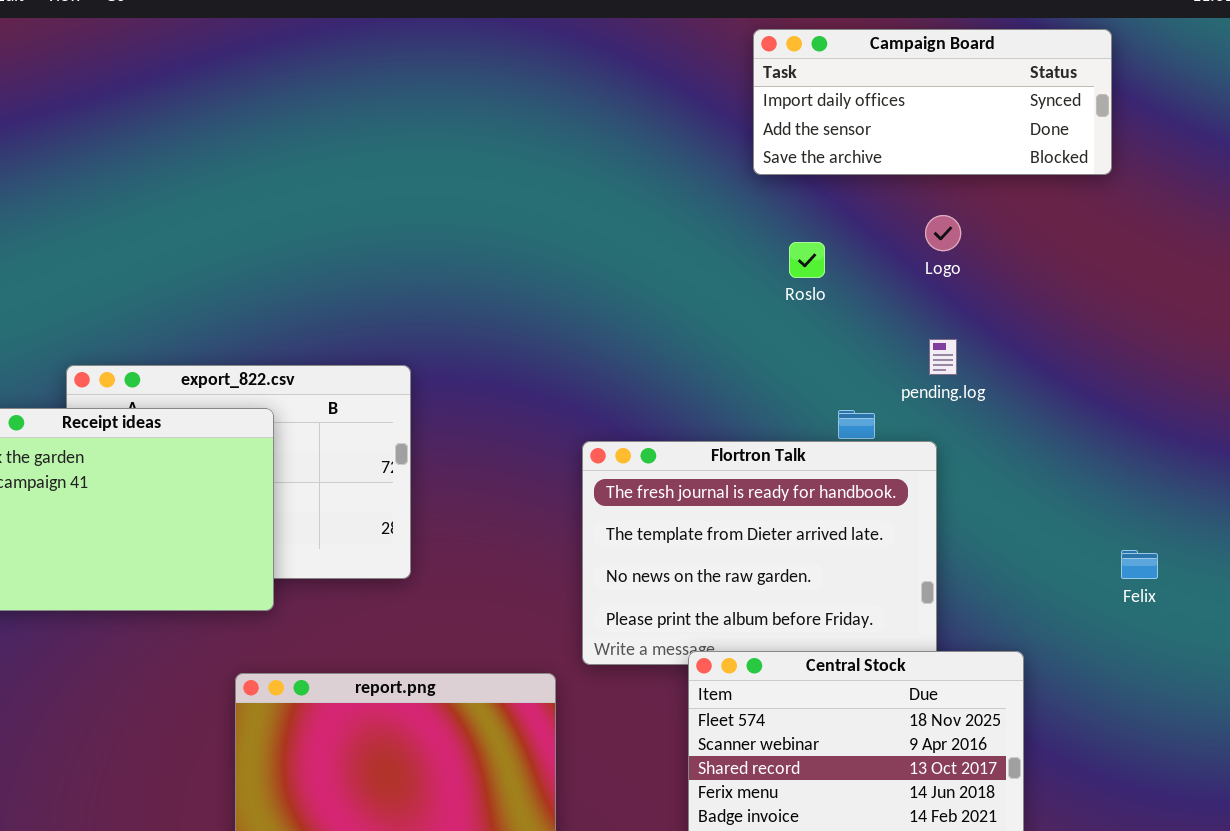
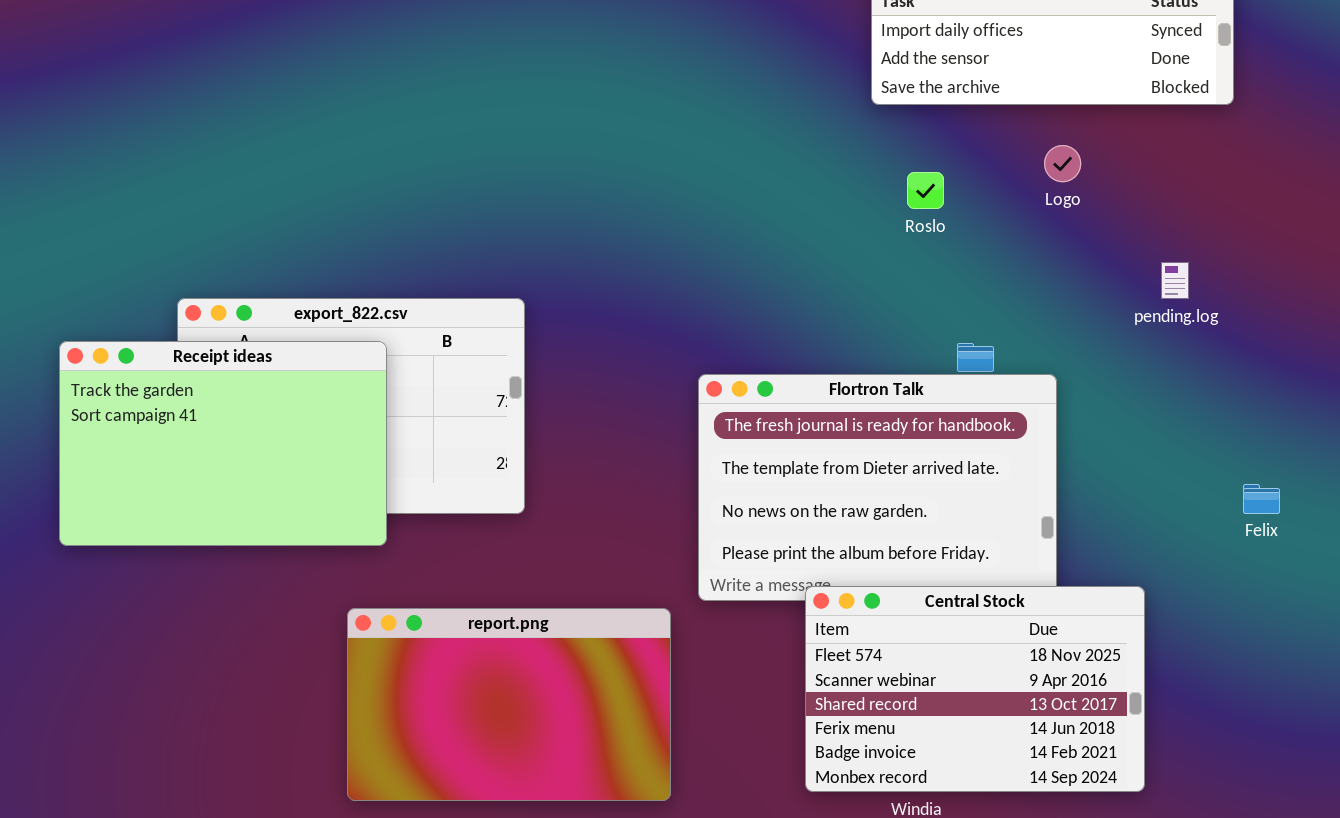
pending.log: [929,339,957,375] -> [1161,262,1189,299], moved

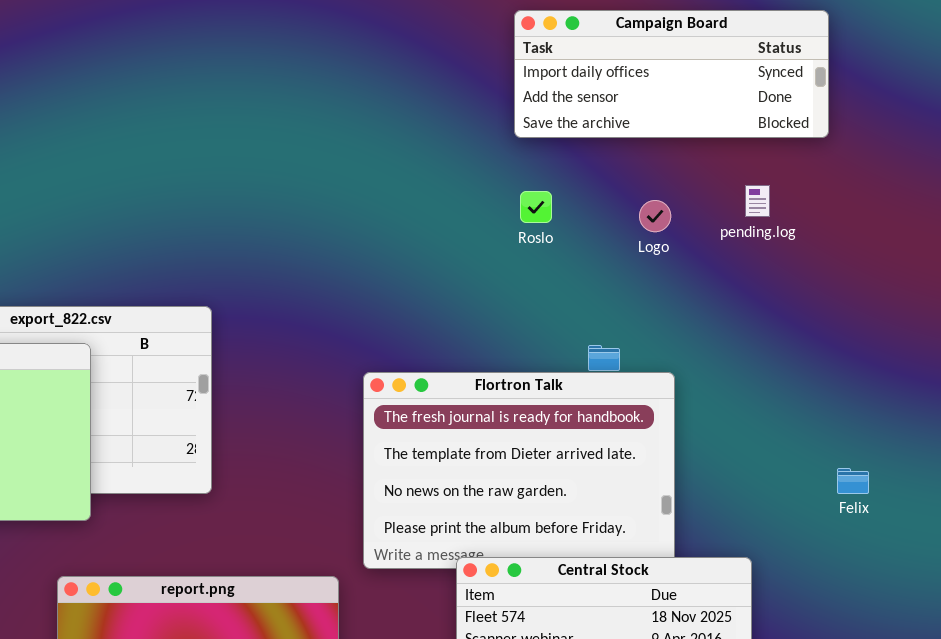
Logo: [1044,145,1081,182] -> [639,200,671,232], moved
Roslo: [907,172,944,209] -> [520,191,552,223], moved
pending.log: [1161,262,1189,299] -> [745,185,770,217], moved

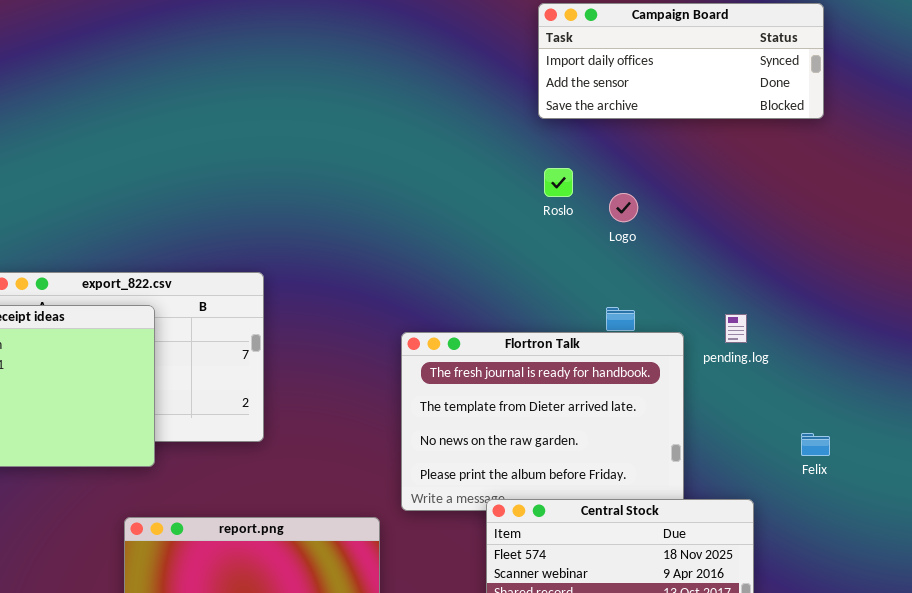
pending.log: [745,185,770,217] -> [725,314,747,343], moved
Logo: [639,200,671,232] -> [609,193,638,222], moved
Felix: [837,468,869,494] -> [801,433,830,456], moved

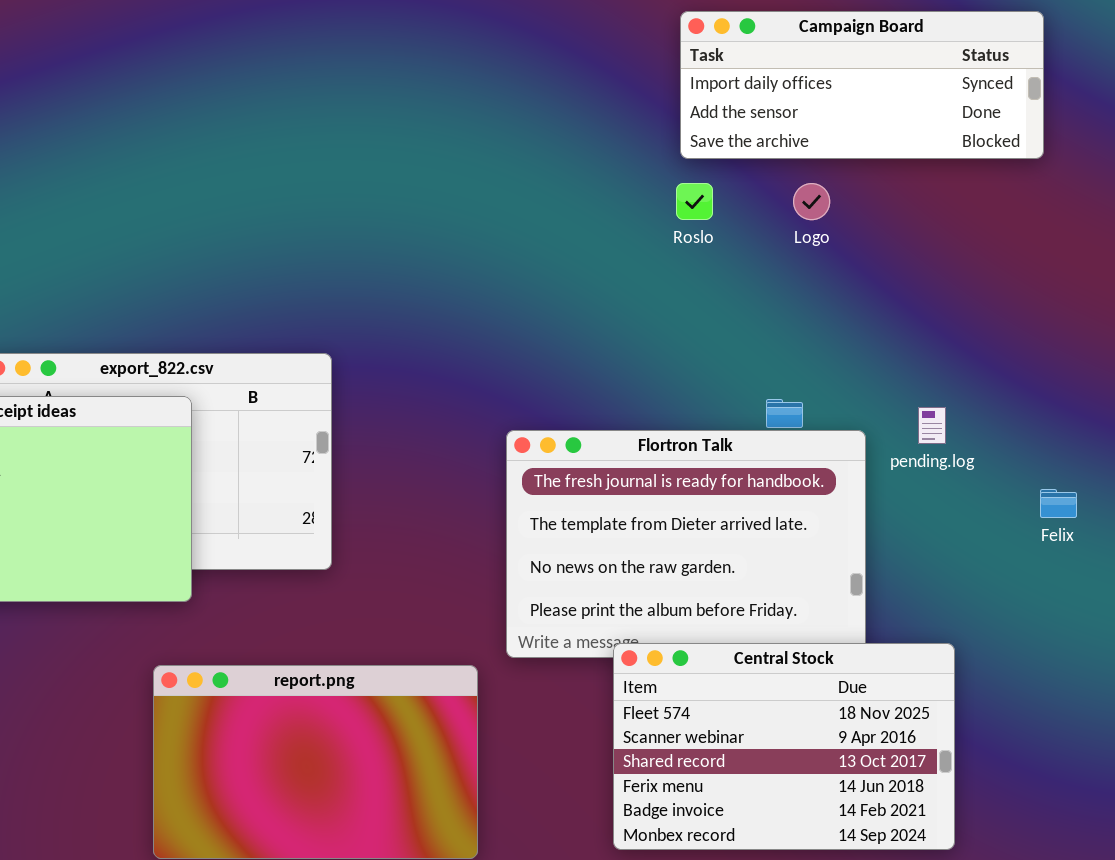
Roslo: [544,168,573,197] -> [676,183,713,220], moved
Logo: [609,193,638,222] -> [793,183,830,220], moved
Felix: [801,433,830,456] -> [1040,489,1077,518], moved

